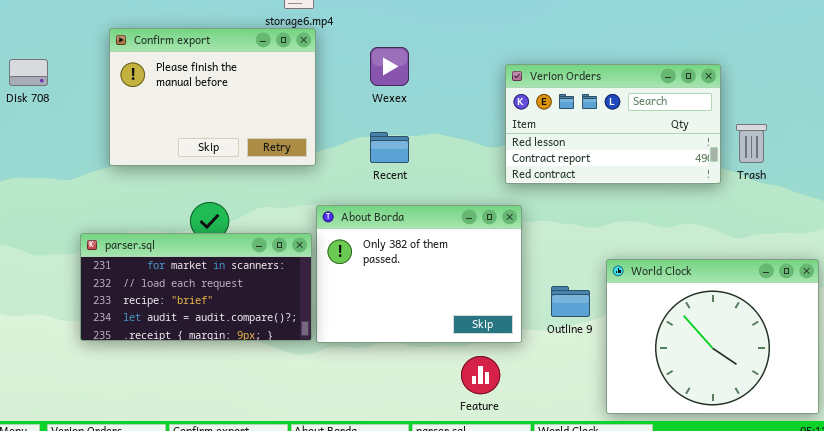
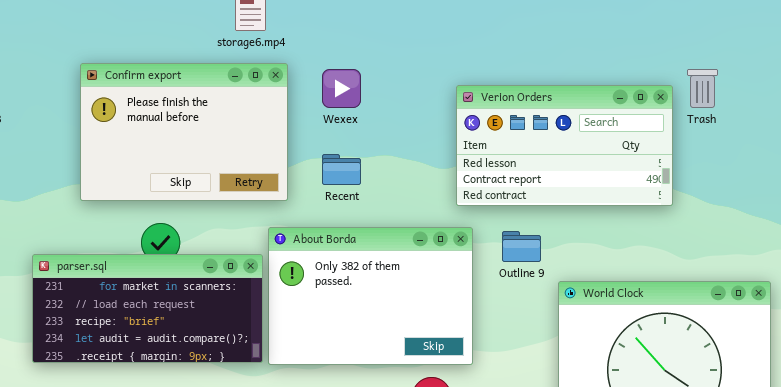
Confirm export: [109,28,316,166] -> [80,63,288,201], moved
Trash: [736,124,767,163] -> [687,69,718,108], moved
Outline 9: [551,286,590,317] -> [502,231,541,262], moved

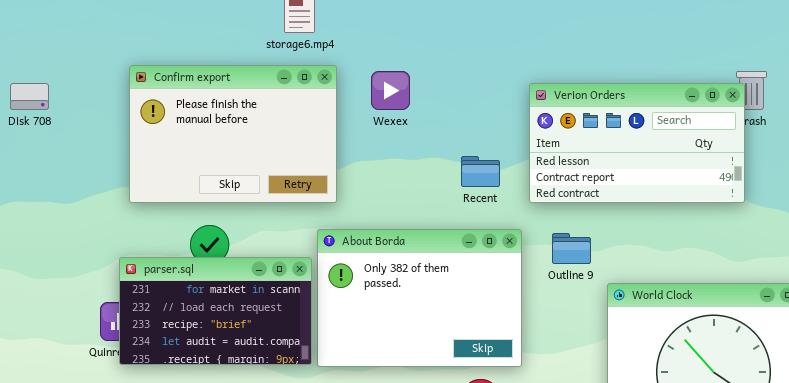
Verion Orders: [456,85,673,206] -> [529,83,745,203], moved
Recent: [322,154,361,185] -> [461,156,500,187], moved
parser.sql: [32,254,263,363] -> [119,257,312,365], resized

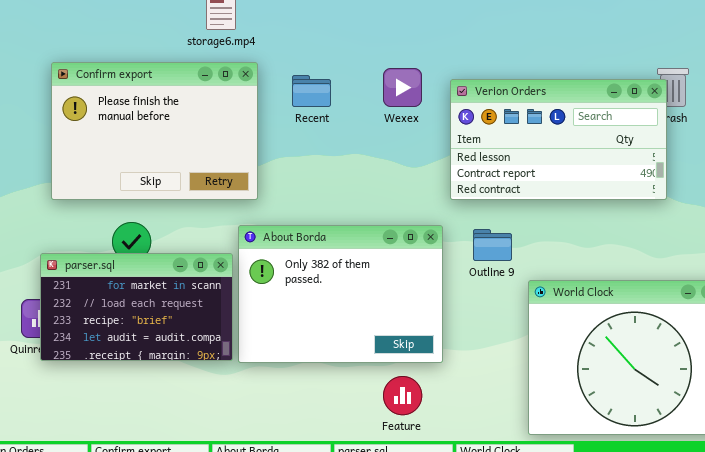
Wexex: [371,71,410,110] -> [383,68,422,107], moved
Recent: [461,156,500,187] -> [292,75,331,107], moved

